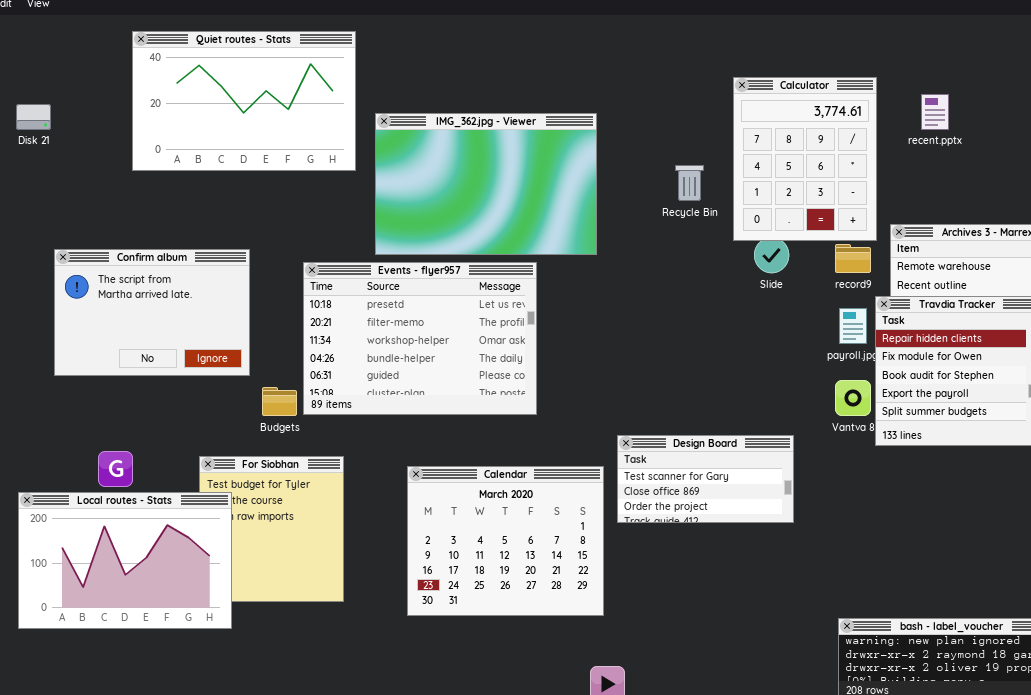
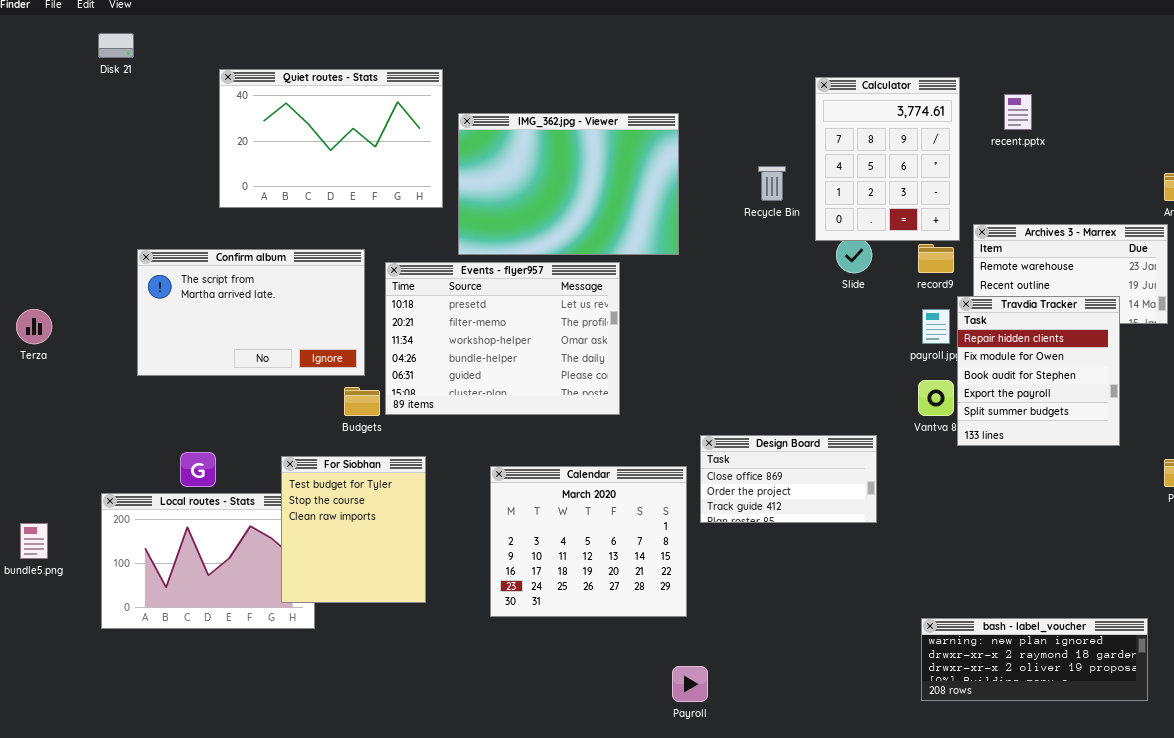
Quiet routes - Stats: [132,31,356,171] -> [219,69,443,208], moved
Disk 21: [16,104,51,130] -> [98,33,134,58], moved
Confirm album: [54,249,250,376] -> [137,249,365,376], resized
Design Board: [617,435,794,523] -> [700,435,877,523], scrolled down 1 row
For Siobhan: [199,456,344,602] -> [281,456,426,603], raised

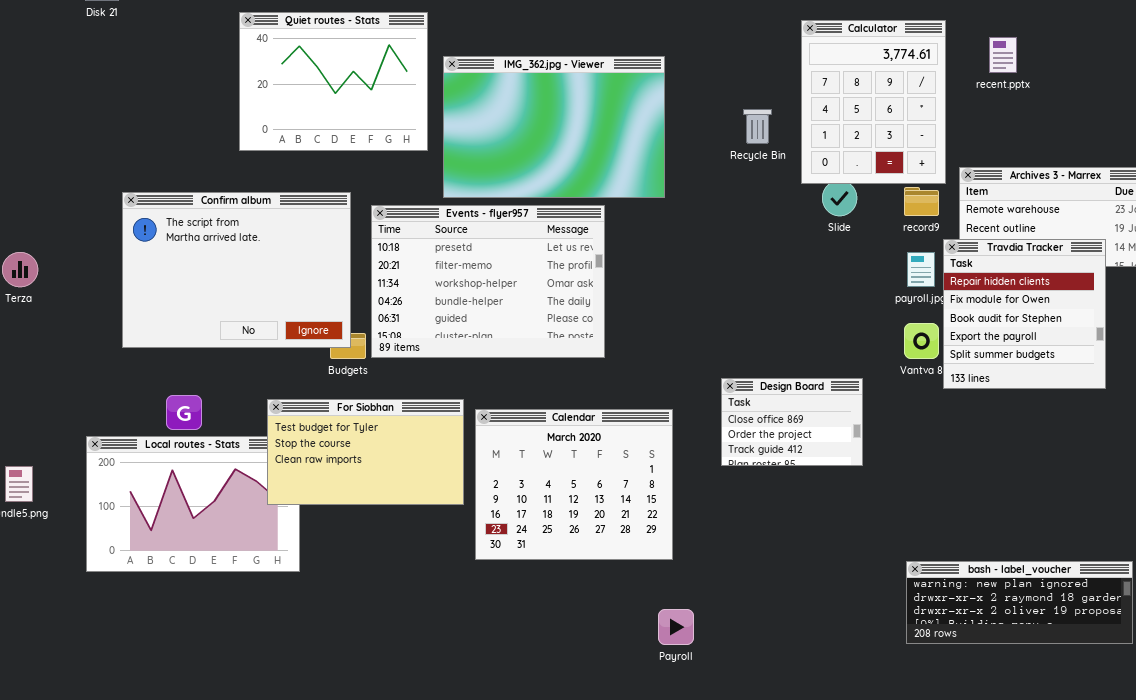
Quiet routes - Stats: [219,69,443,208] -> [239,12,428,151], resized
Confirm album: [137,249,365,376] -> [122,192,351,348], resized
Design Board: [700,435,877,523] -> [721,378,863,466], resized
For Siobhan: [281,456,426,603] -> [267,399,464,505], resized

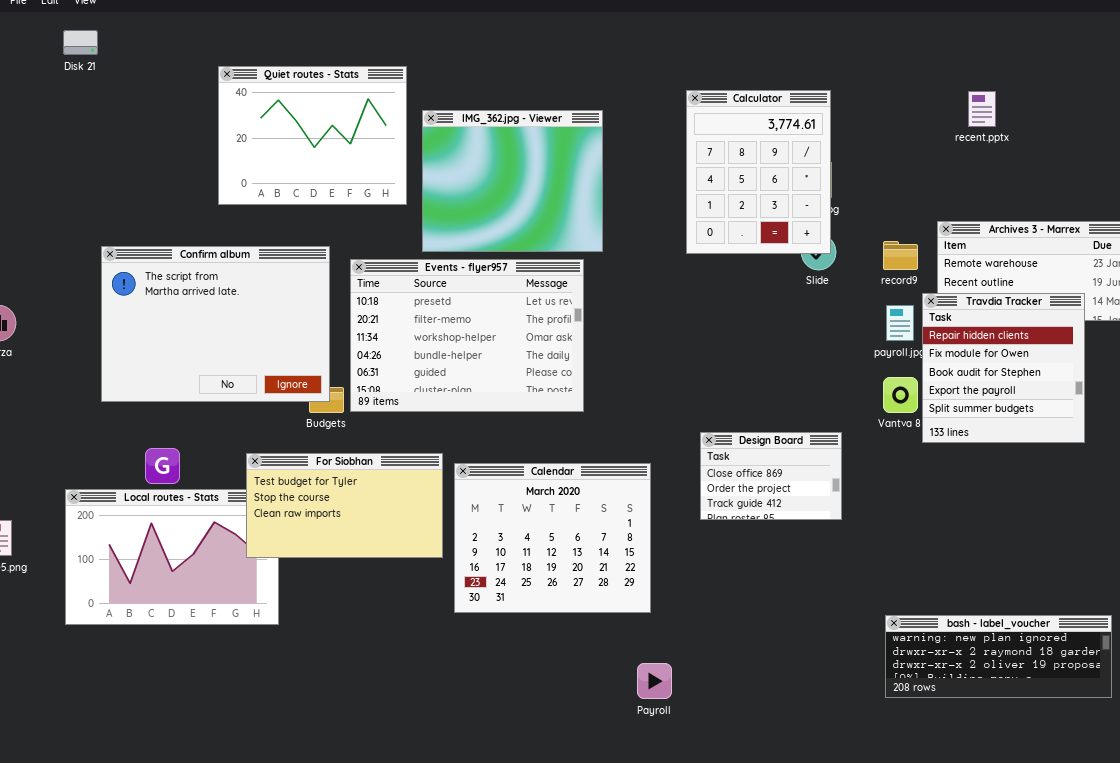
Calculator: [801,20,946,184] -> [686,90,831,254], moved
IMG_362.jpg - Viewer: [443,56,665,198] -> [422,110,603,252], resized

